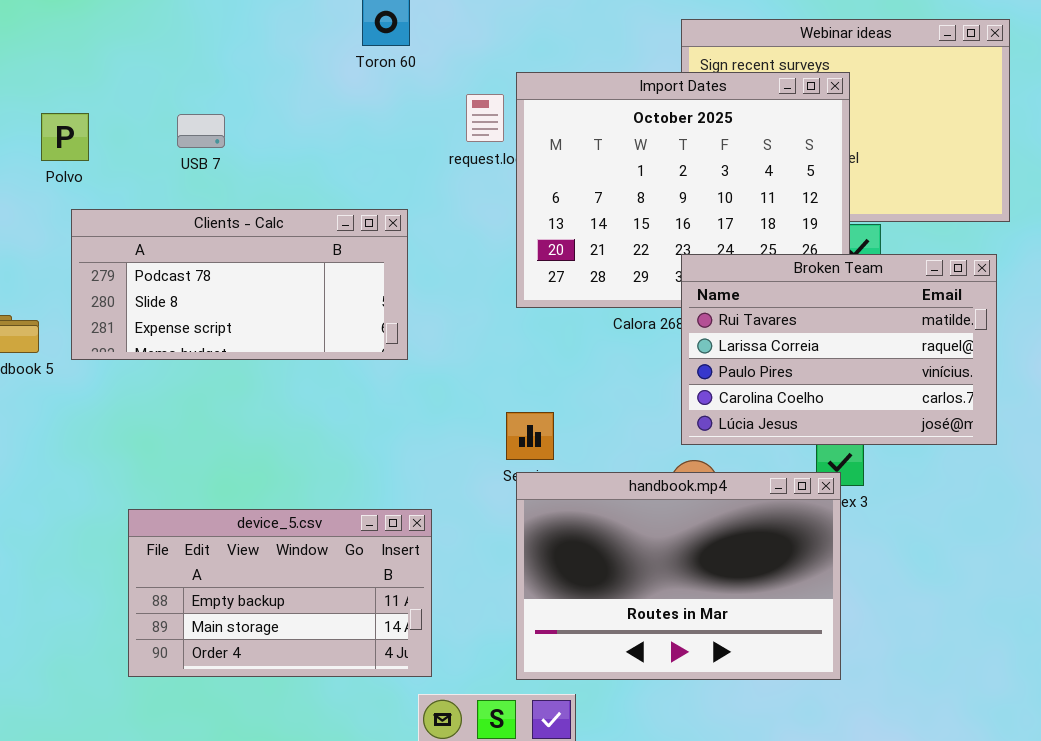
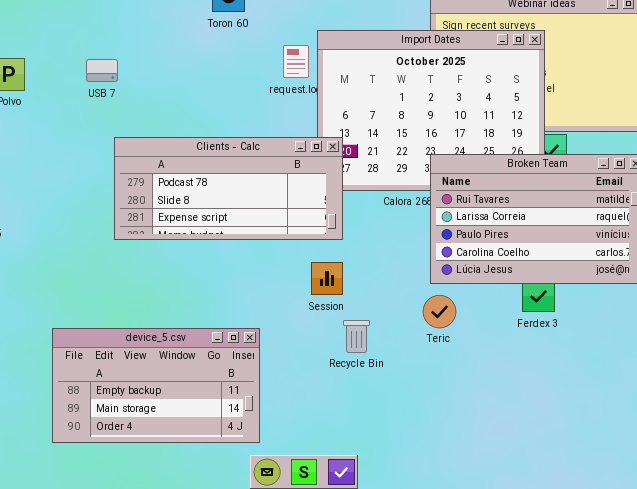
Clients - Calc: [71,209,408,360] -> [114,137,343,240], moved
handbook.mp4: [516,472,841,680] -> none, closed

